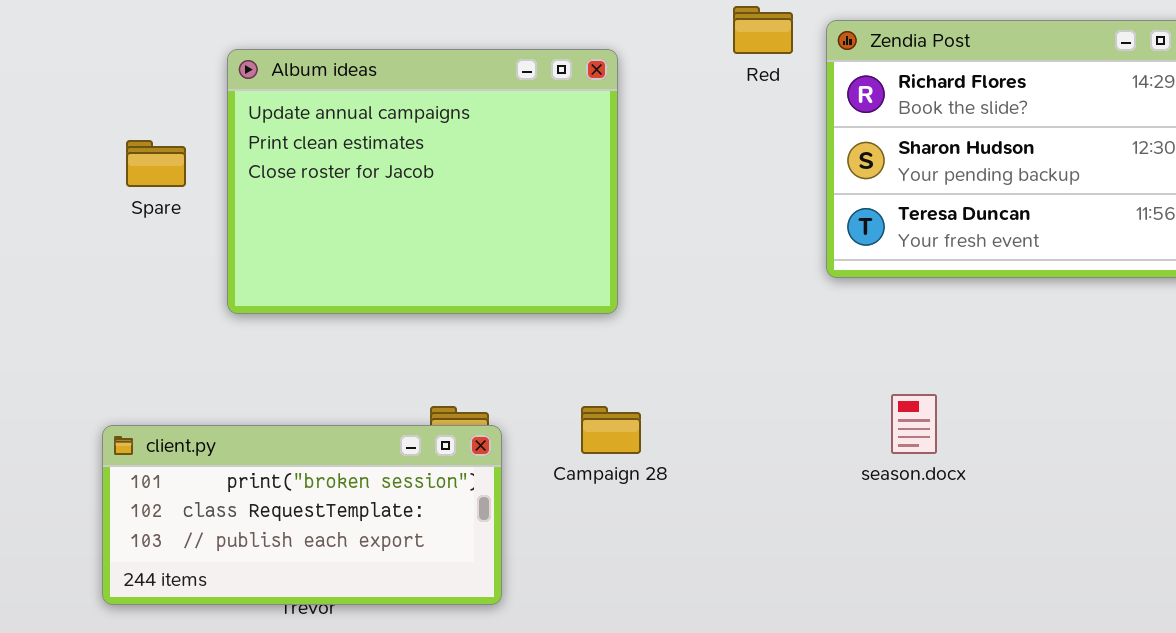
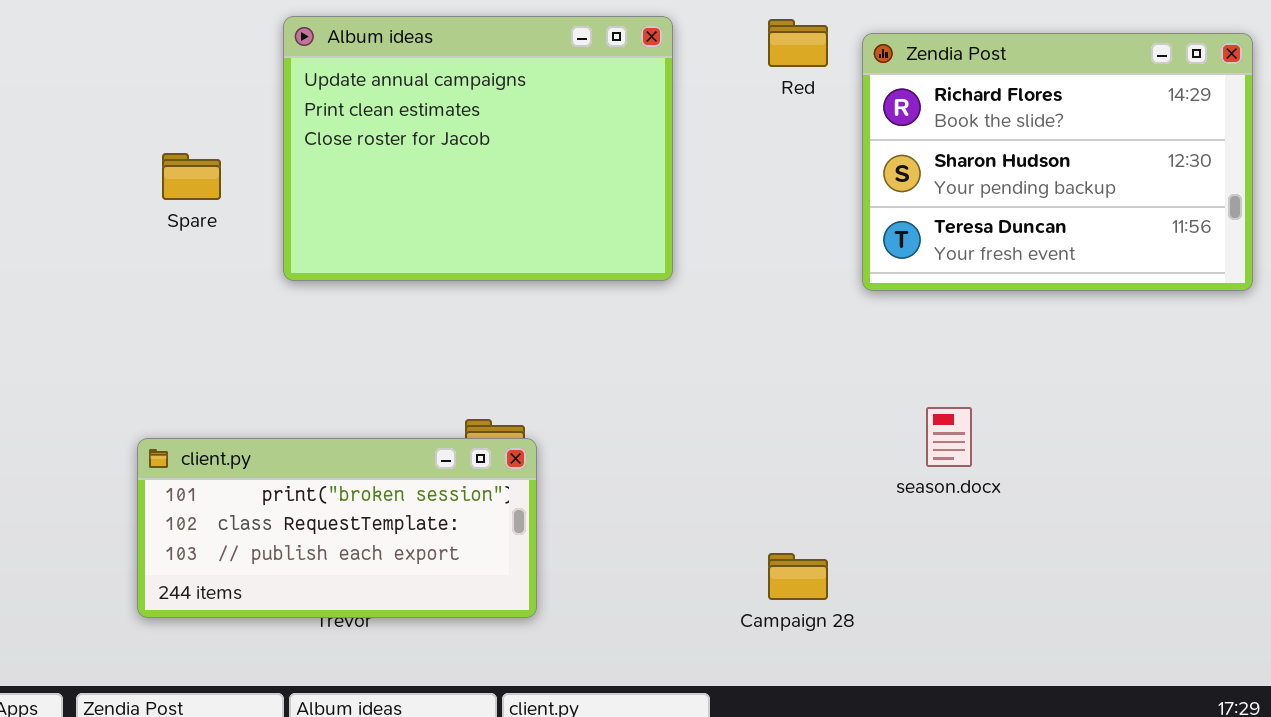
Album ideas: [227,49,618,314] -> [283,16,673,281], moved
Campaign 28: [581,406,641,454] -> [768,553,828,600], moved

